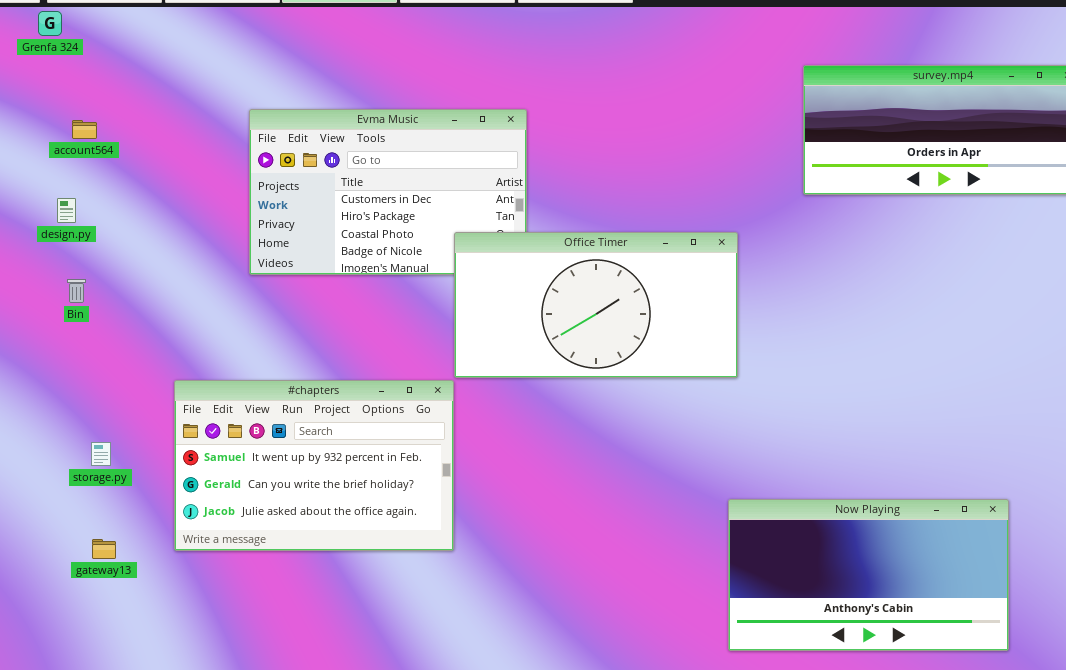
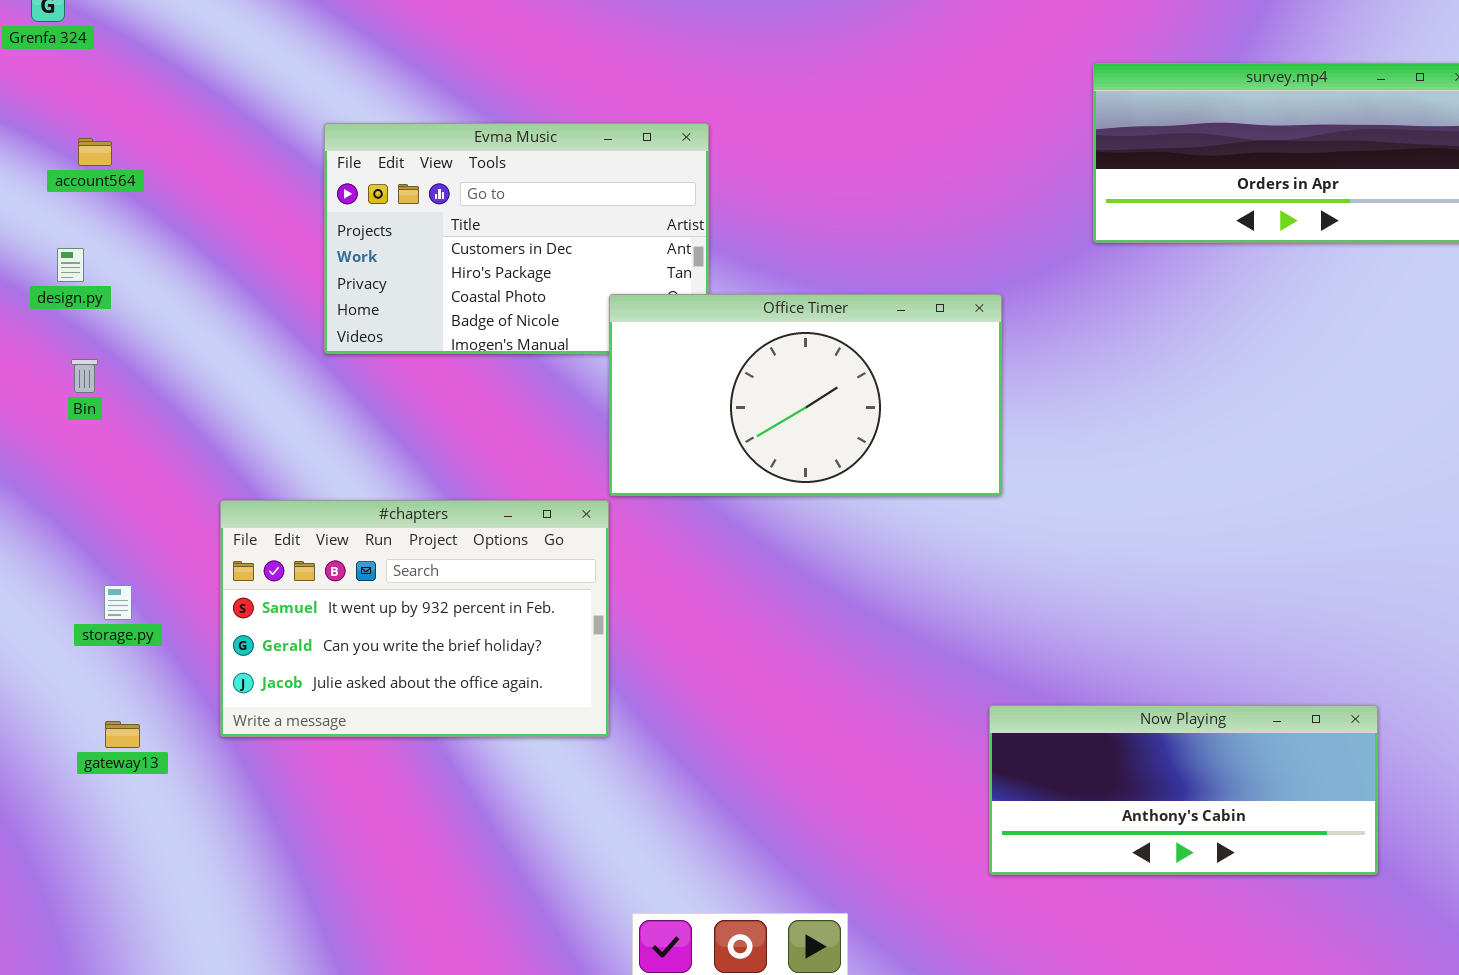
Now Playing: [728,499,1009,651] -> [989,705,1378,875], resized

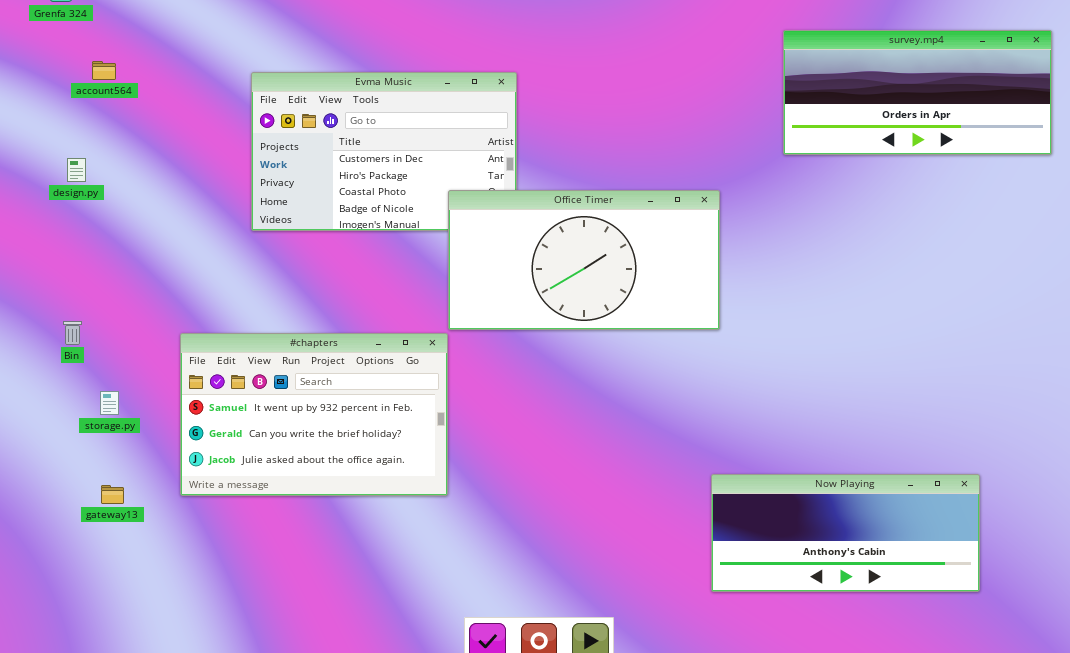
account564: [78,138,112,166] -> [92,61,116,80], moved
Bin: [71,359,98,393] -> [63,321,82,345], moved

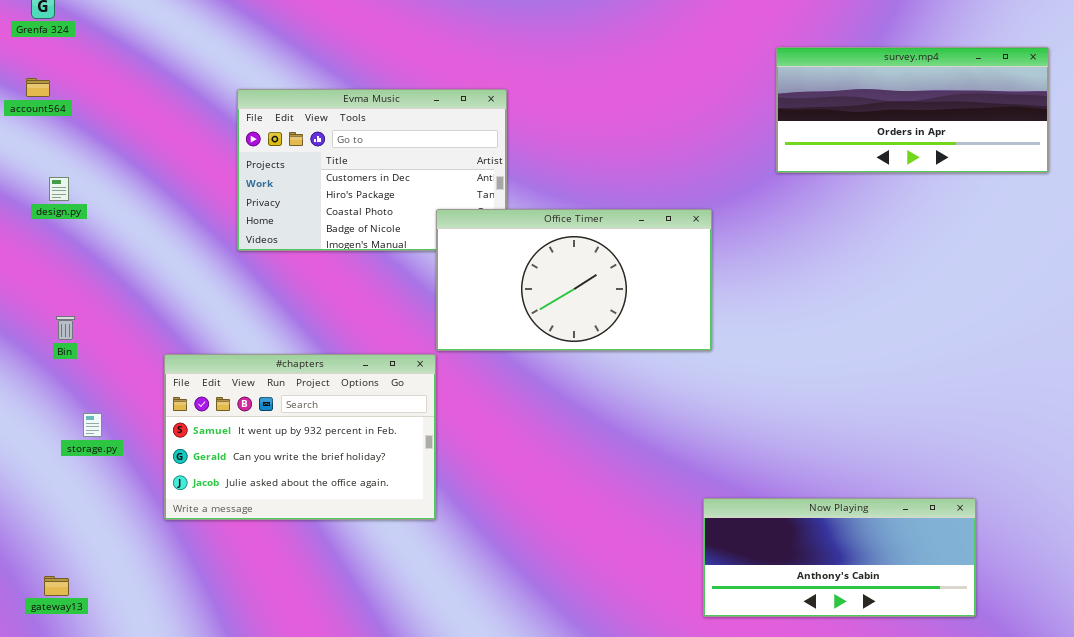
account564: [92,61,116,80] -> [26,78,50,97], moved
Bin: [63,321,82,345] -> [56,316,75,340], moved
gateway13: [101,485,124,504] -> [44,576,69,596], moved

